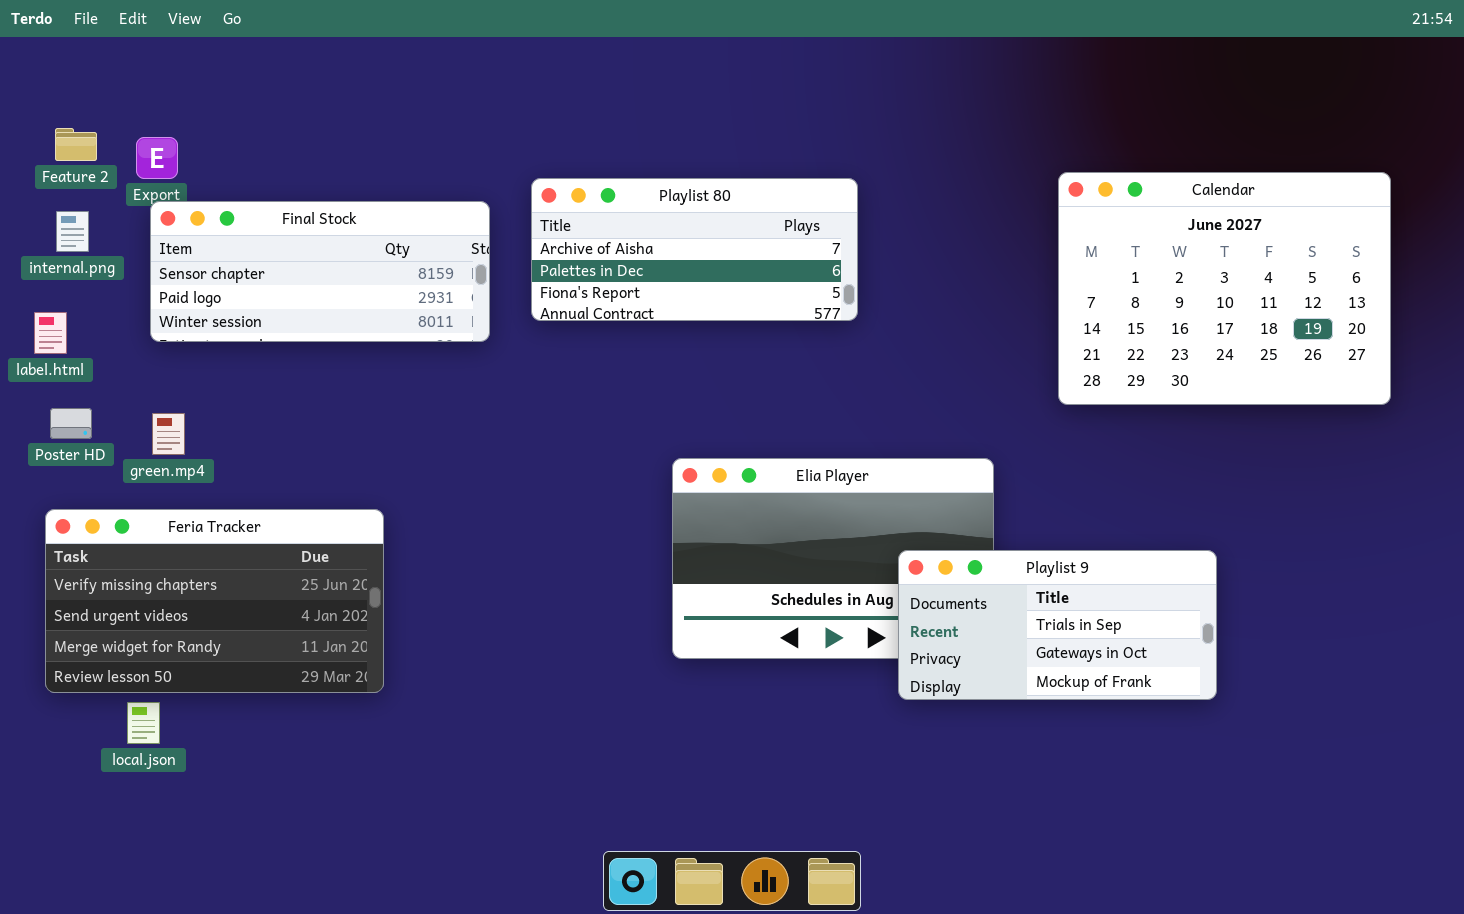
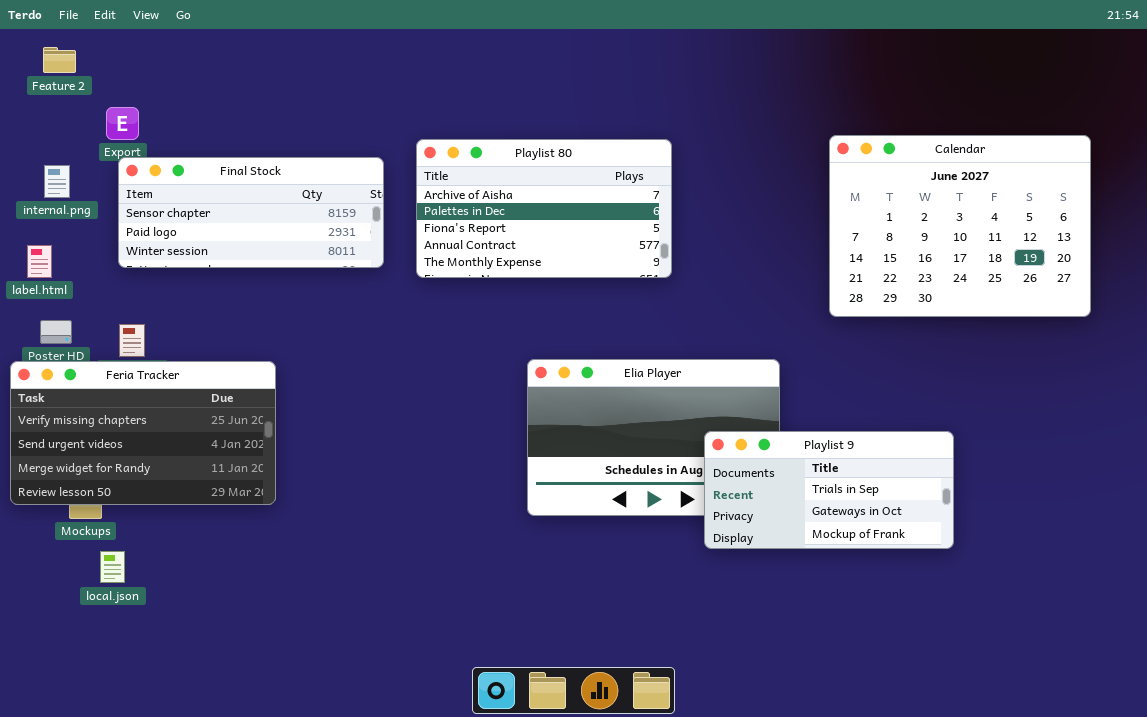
Feature 2: [55,128,97,161] -> [43,47,76,73], moved
Playlist 80: [531,178,858,321] -> [416,139,672,278], resized
Feria Tracker: [45,509,384,693] -> [10,361,276,505], moved

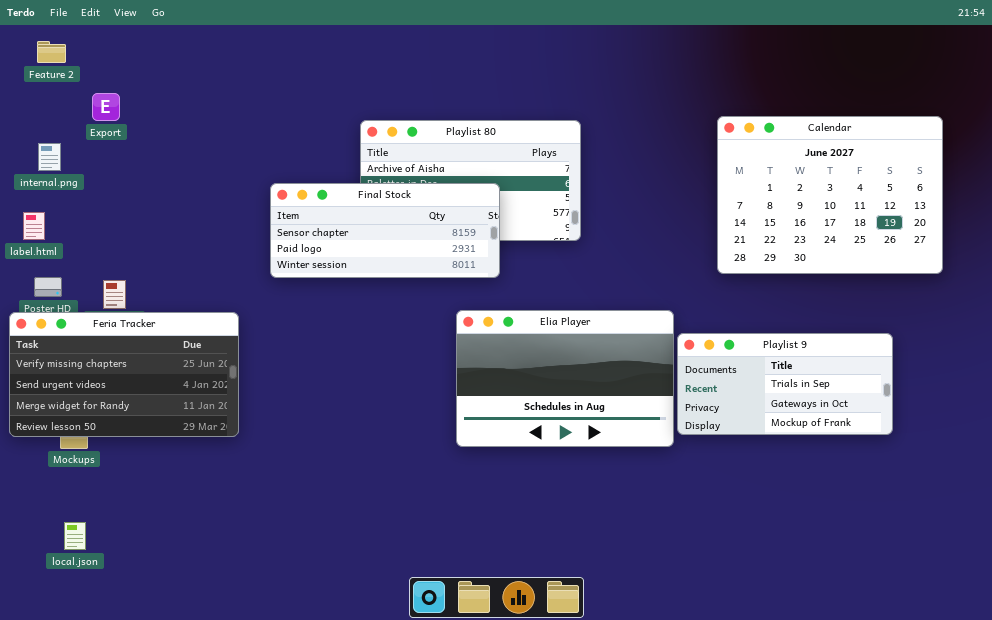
Final Stock: [118,157,384,268] -> [270,183,500,278], moved
Playlist 9: [704,431,954,549] -> [677,333,893,435], moved
local.json: [100,551,125,583] -> [64,522,86,550], moved

